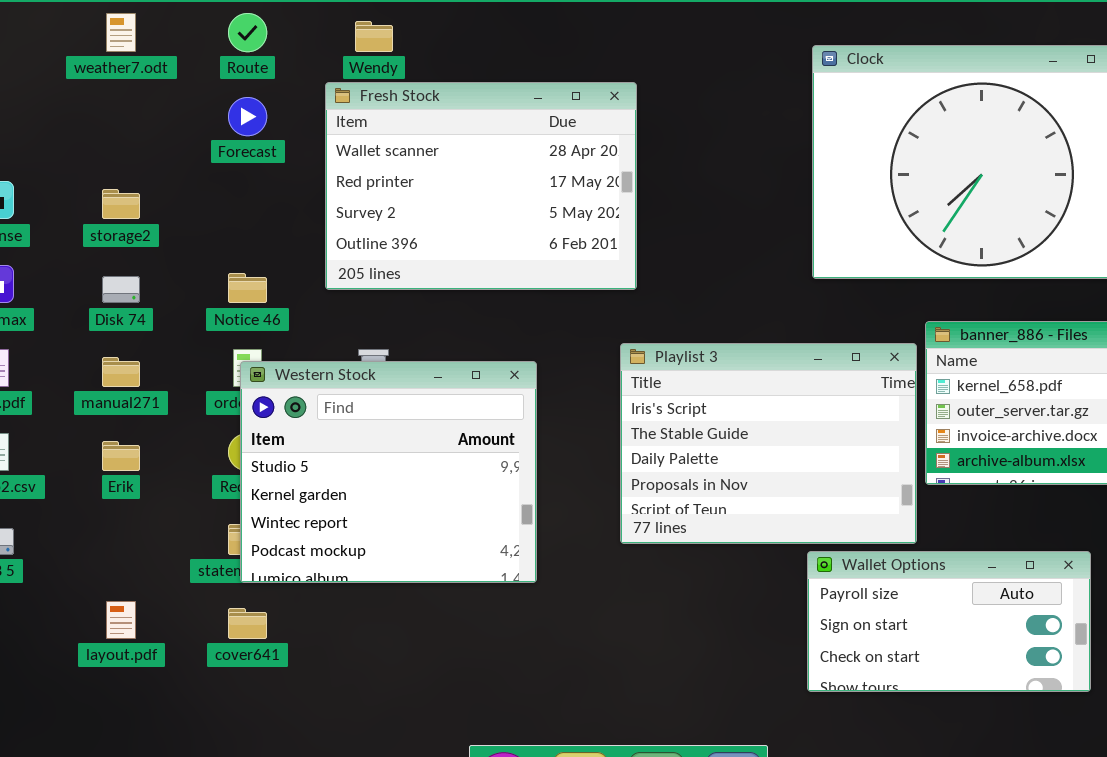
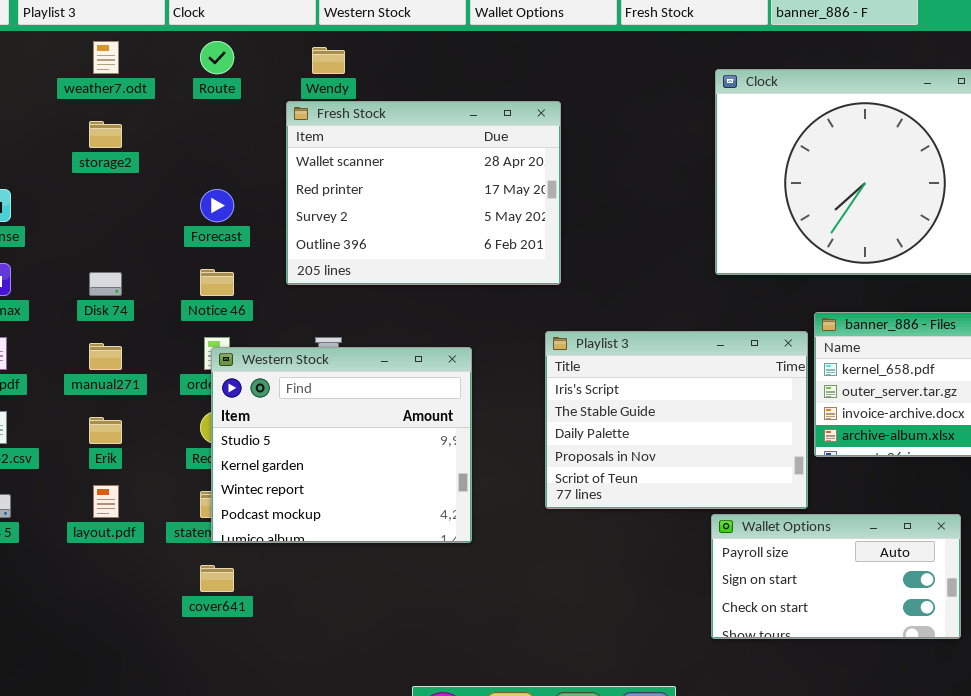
Forecast: [228,97,267,136] -> [200,189,234,222], moved
storage2: [102,189,140,219] -> [89,121,122,148], moved
layout.pdf: [106,601,136,639] -> [93,485,119,518], moved

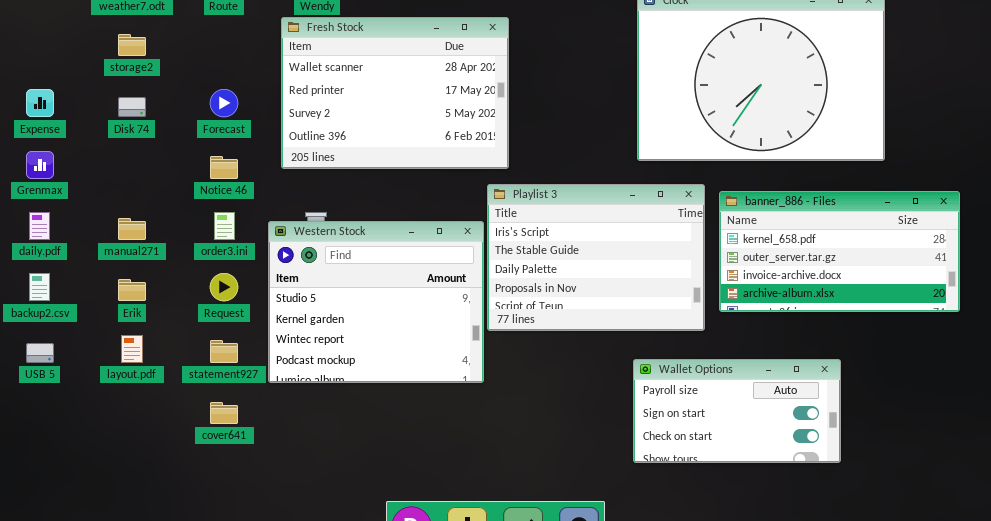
Disk 74: [89,272,122,296] -> [118,97,146,117], moved
Playlist 3: [545,331,808,509] -> [487,184,705,331], moved
Western Stock: [211,347,472,543] -> [268,221,484,383], moved

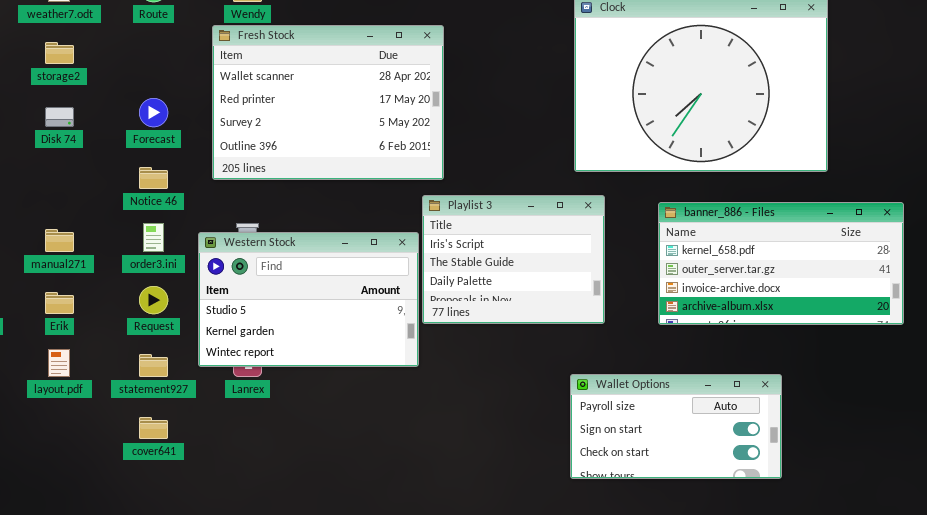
Playlist 3: [487,184,705,331] -> [422,195,605,324], resized
Western Stock: [268,221,484,383] -> [198,232,419,367], resized

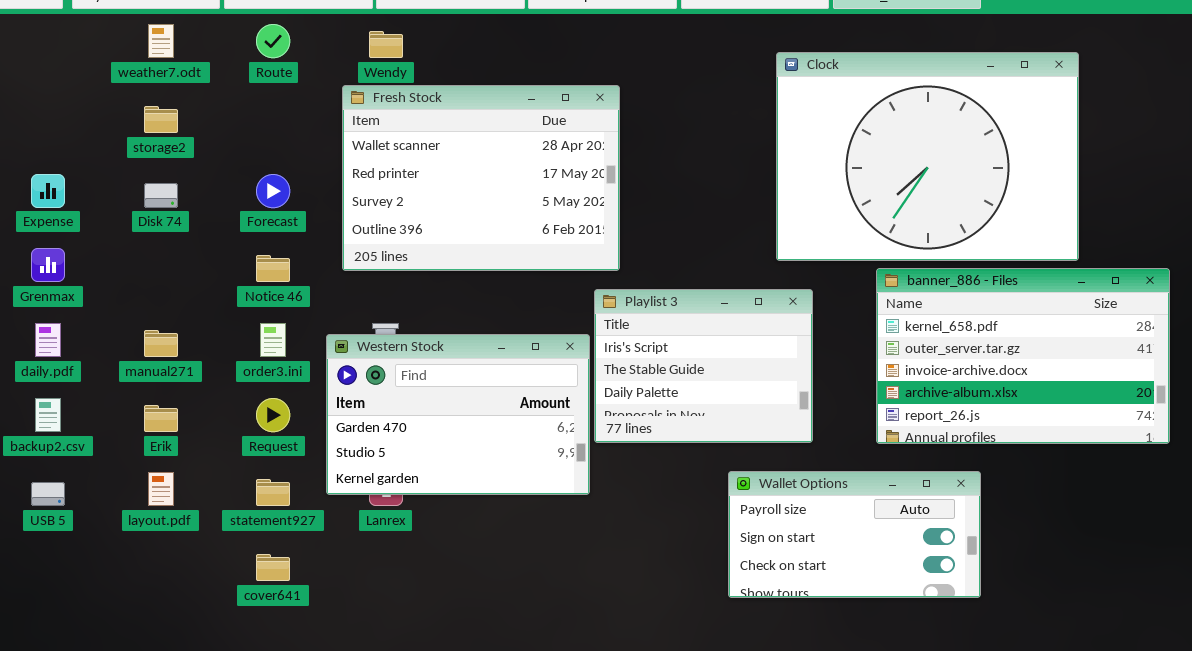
banner_886 - Files: [658,202,904,325] -> [876,268,1170,444], resized
Western Stock: [198,232,419,367] -> [326,334,590,495], scrolled up 1 row
Wallet Options: [570,374,782,479] -> [728,471,981,598], moved

